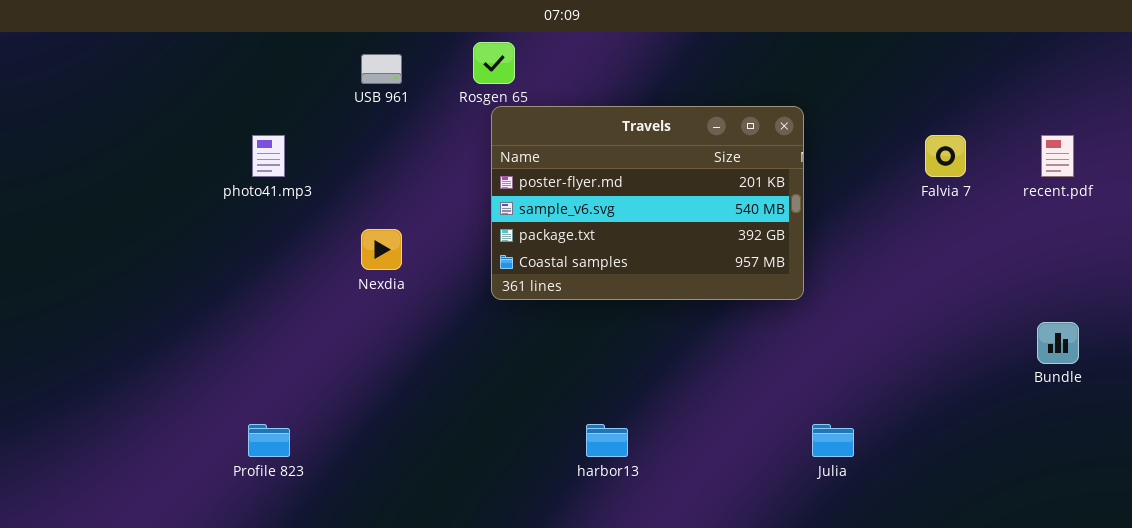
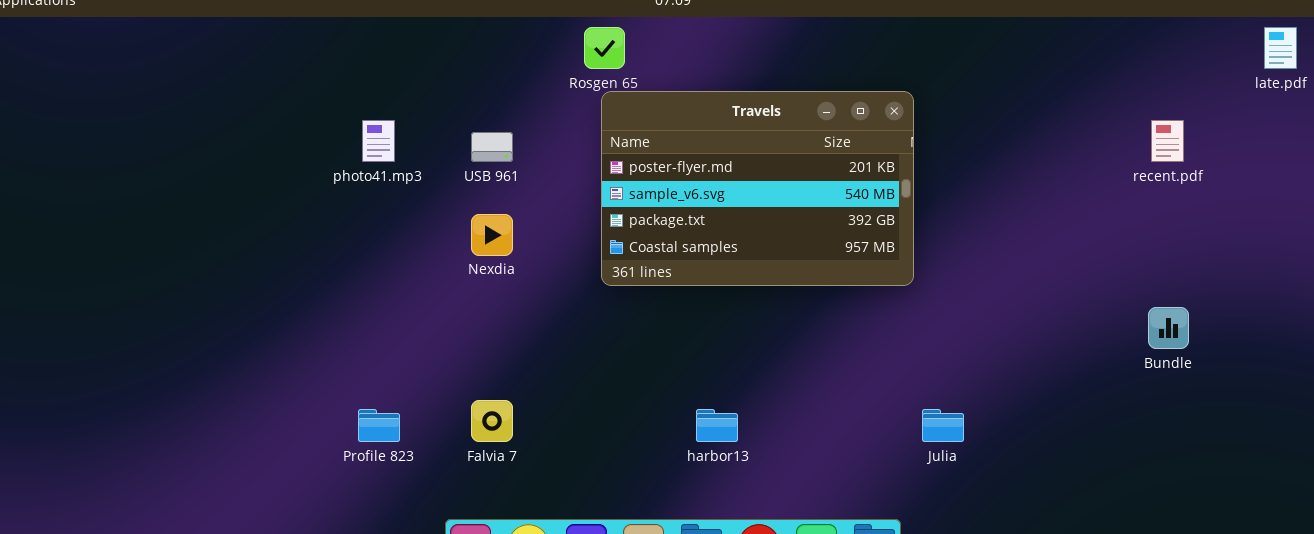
USB 961: [361,54,402,84] -> [471,132,513,162], moved
Falvia 7: [925,135,966,177] -> [471,400,513,442], moved

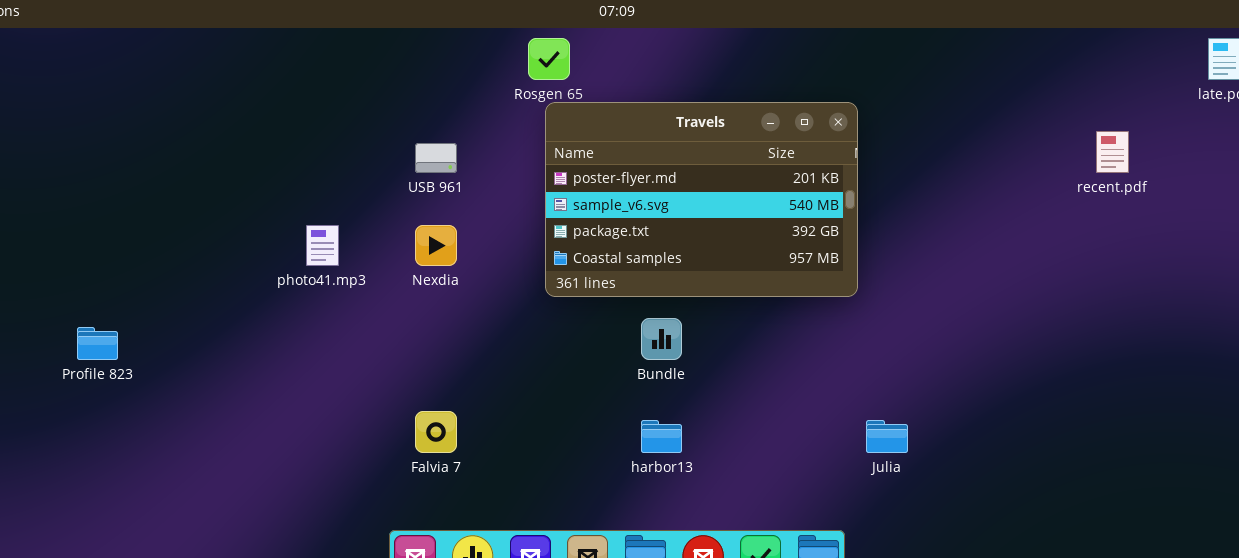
photo41.mp3: [362,120,395,162] -> [306,225,339,266], moved
Bundle: [1148,307,1189,349] -> [641,318,682,360], moved
Profile 823: [358,409,400,442] -> [77,327,118,360], moved

